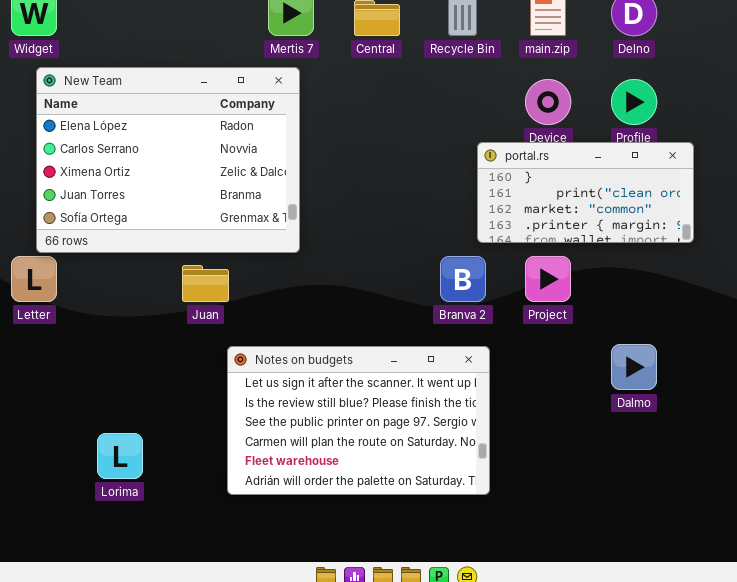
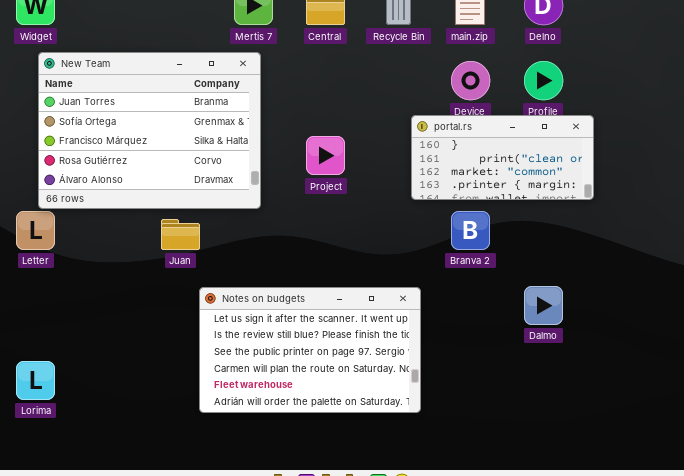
New Team: [36,67,300,253] -> [38,52,261,209], scrolled down 3 rows
Branva 2: [440,256,486,302] -> [451,211,490,250], moved
Project: [525,256,571,302] -> [306,136,345,175], moved
Lorima: [97,433,143,479] -> [16,361,55,400], moved

